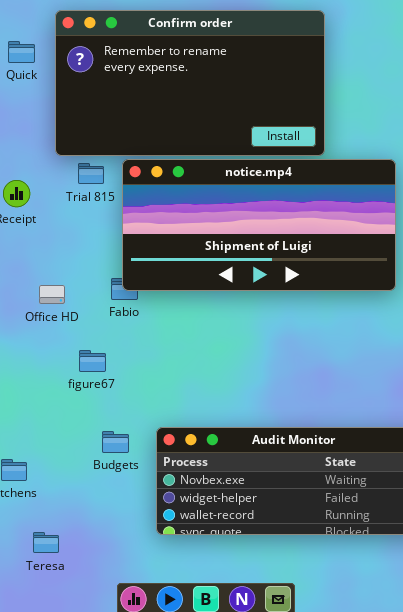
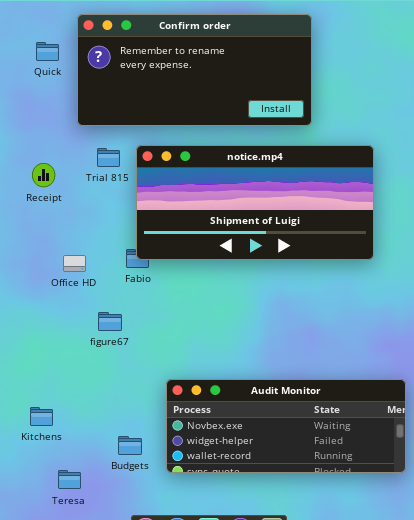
Confirm order: [55,10,325,156] -> [77,14,312,126], resized
Budgets: [102,431,129,453] -> [118,436,142,455], moved

